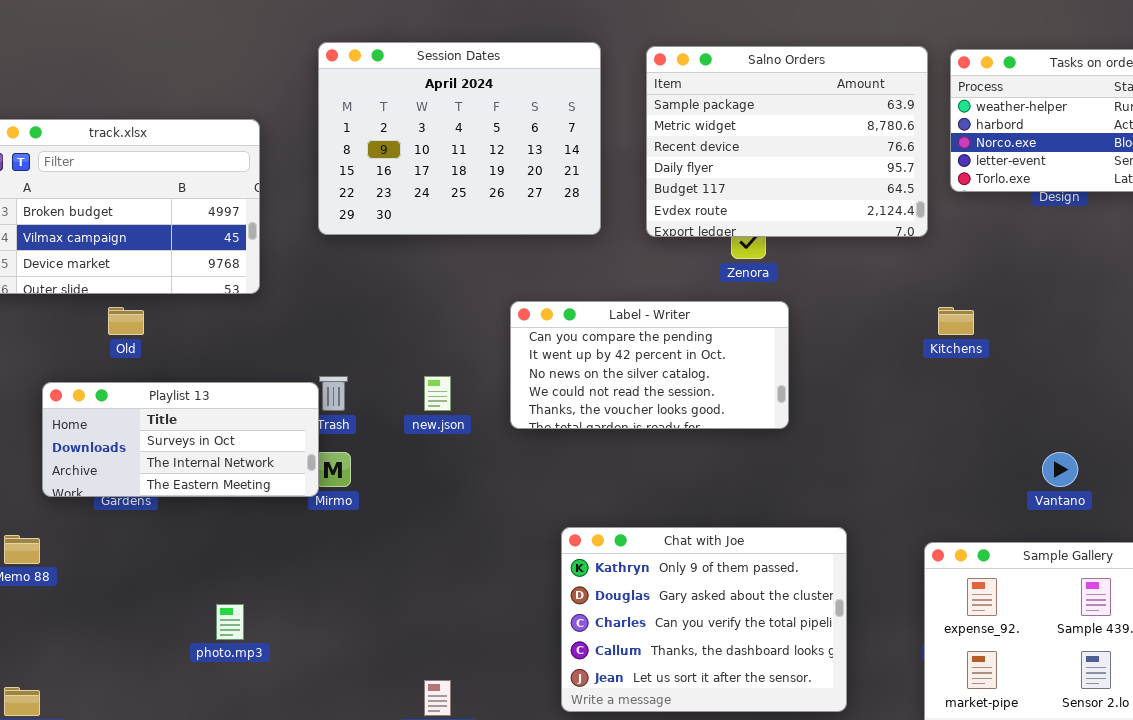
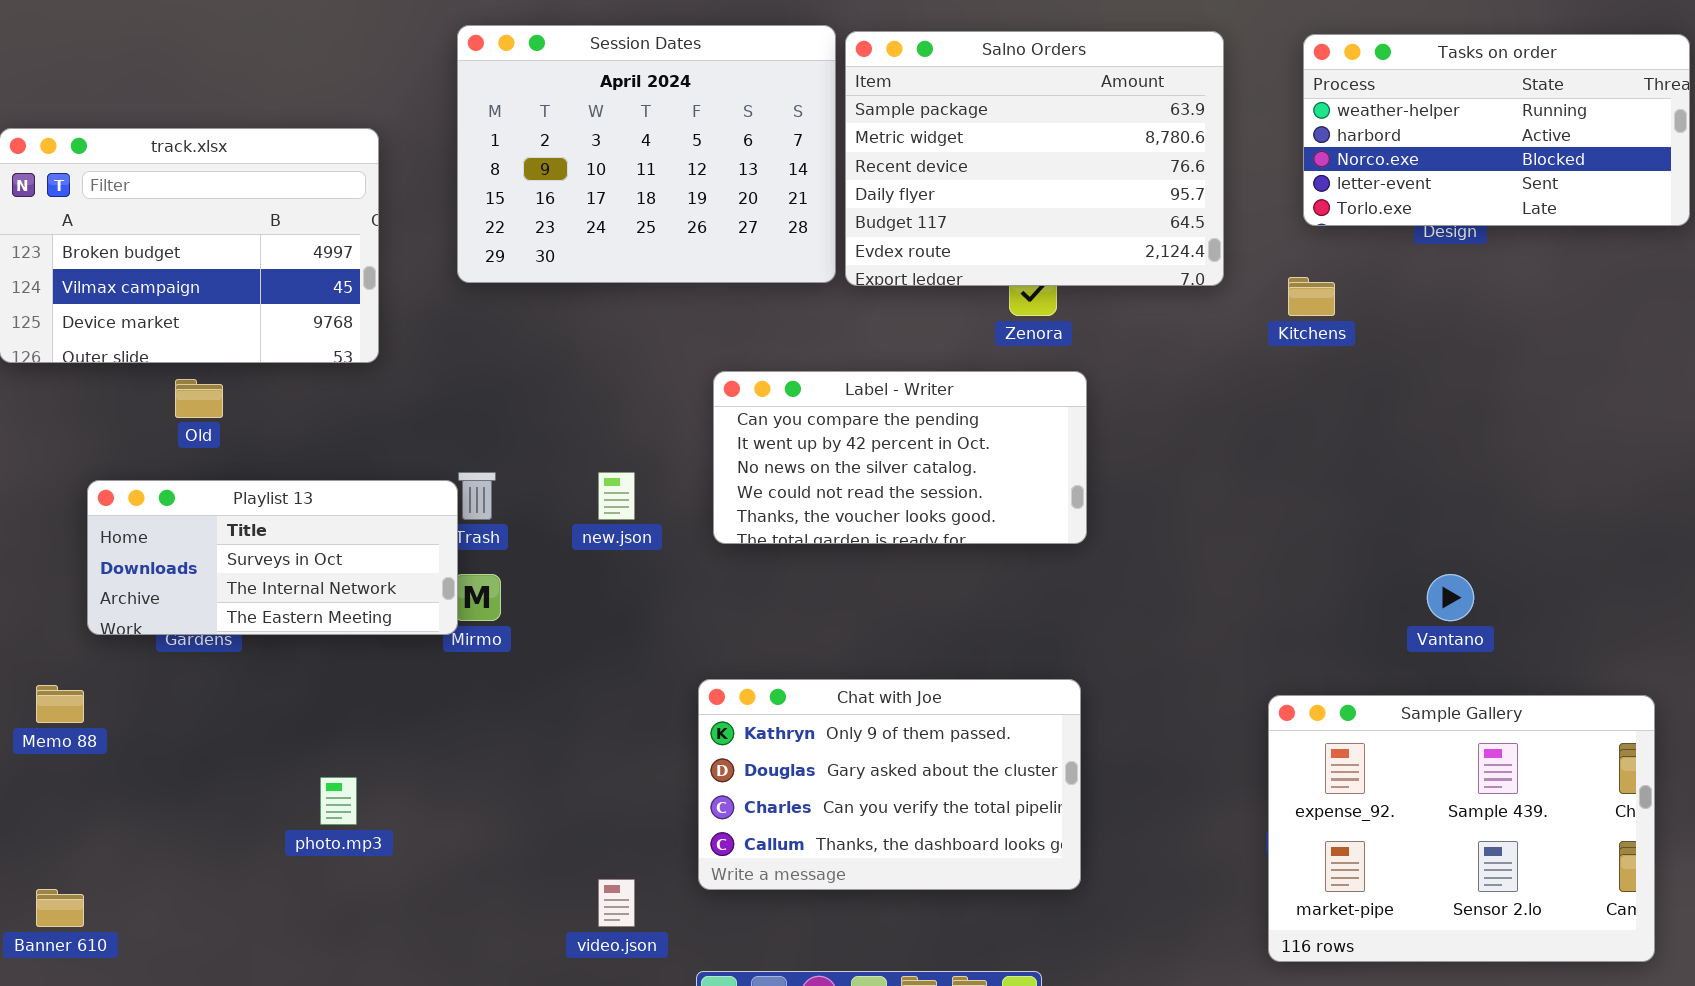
Salno Orders: [646,46,928,237] -> [845,31,1224,286], moved
Kitchens: [938,307,974,335] -> [1288,277,1335,316], moved
Chat with Joe: [561,527,847,712] -> [698,679,1081,890], moved, resized

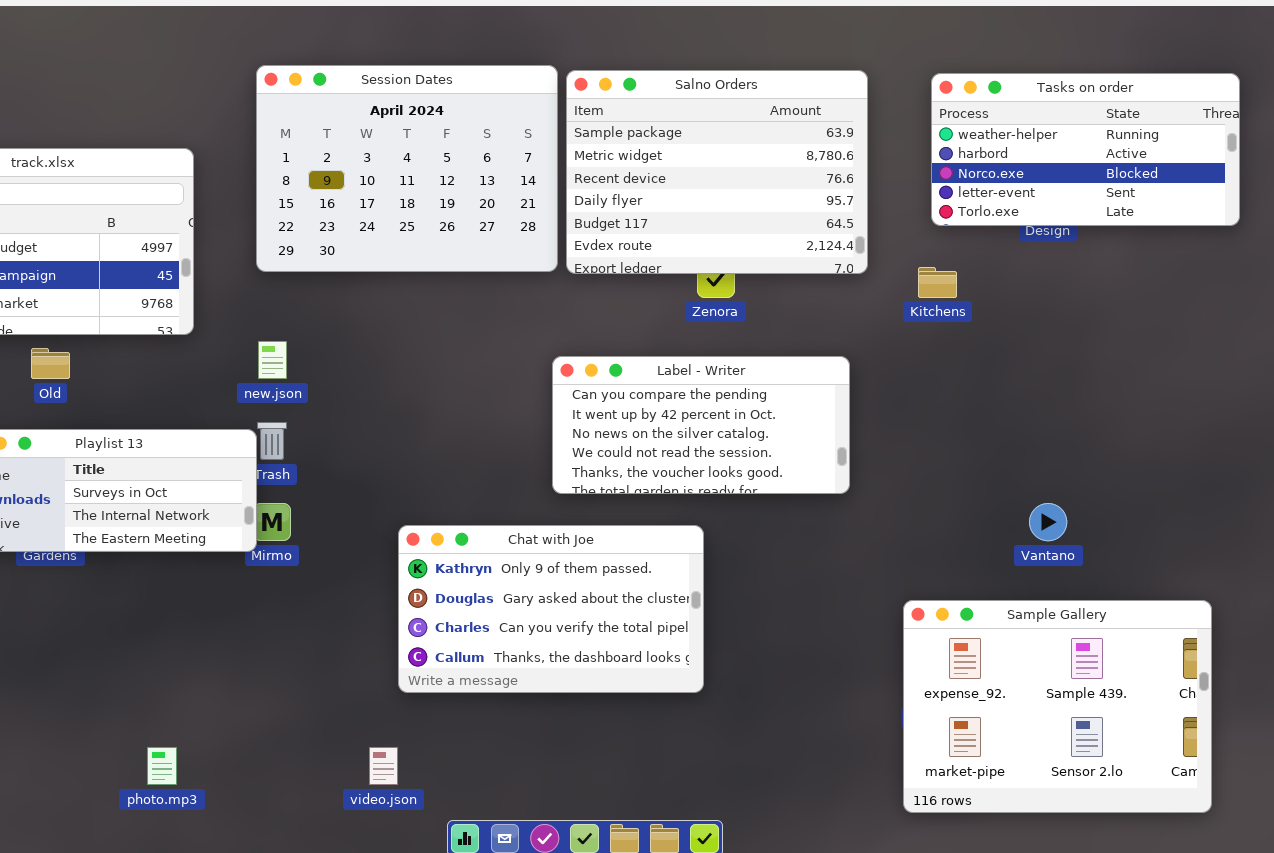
Label - Writer: [713,371,1087,544] -> [552,356,850,494], moved
new.json: [598,472,635,520] -> [258,341,287,379], moved
Chat with Joe: [698,679,1081,890] -> [398,525,704,693], moved
photo.mp3: [320,777,357,825] -> [147,747,177,785], moved

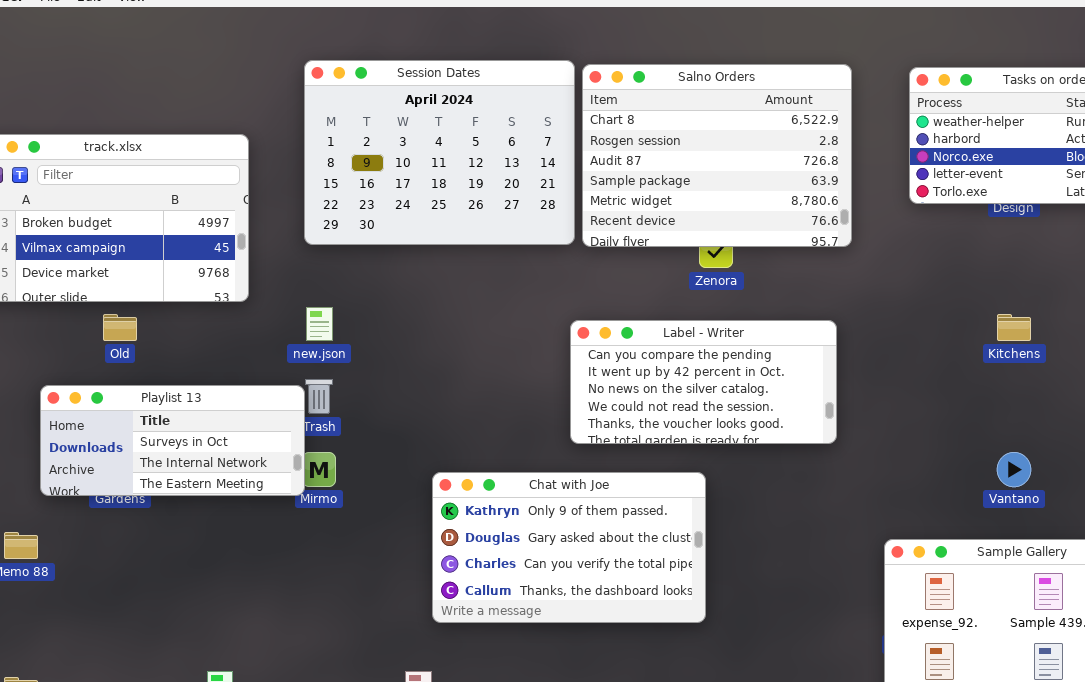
Salno Orders: [566,70,868,274] -> [582,64,852,247], scrolled up 3 rows
Kitchens: [918,267,957,298] -> [997,314,1031,341], moved

